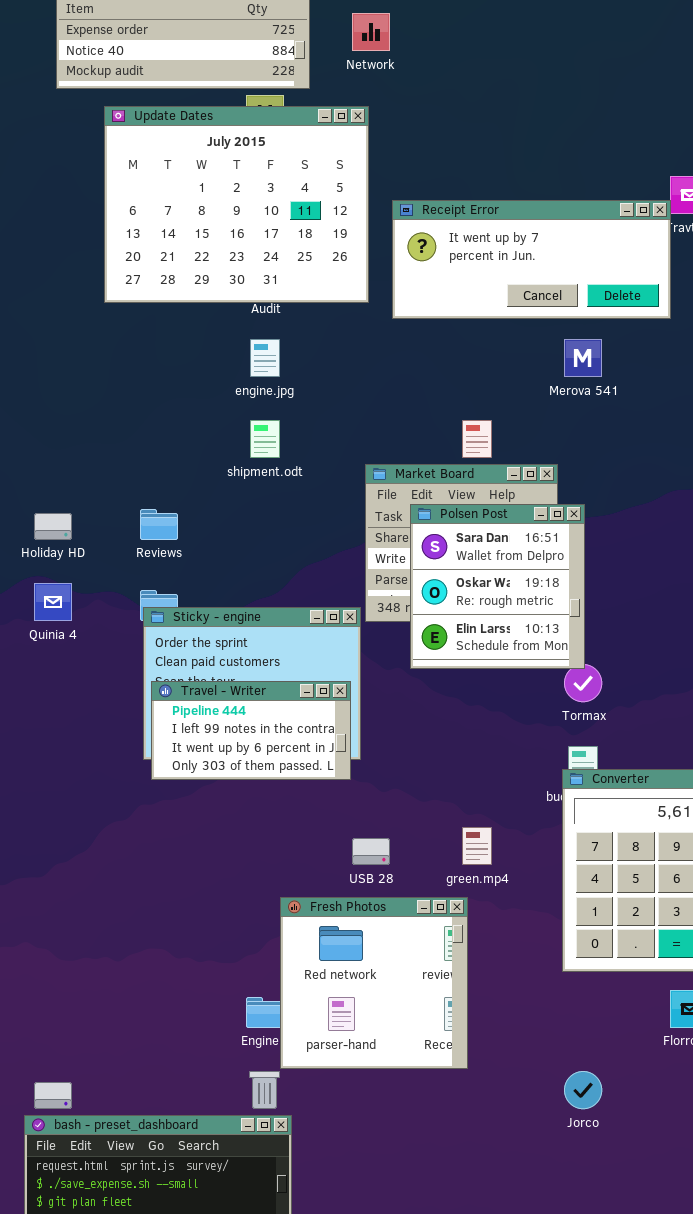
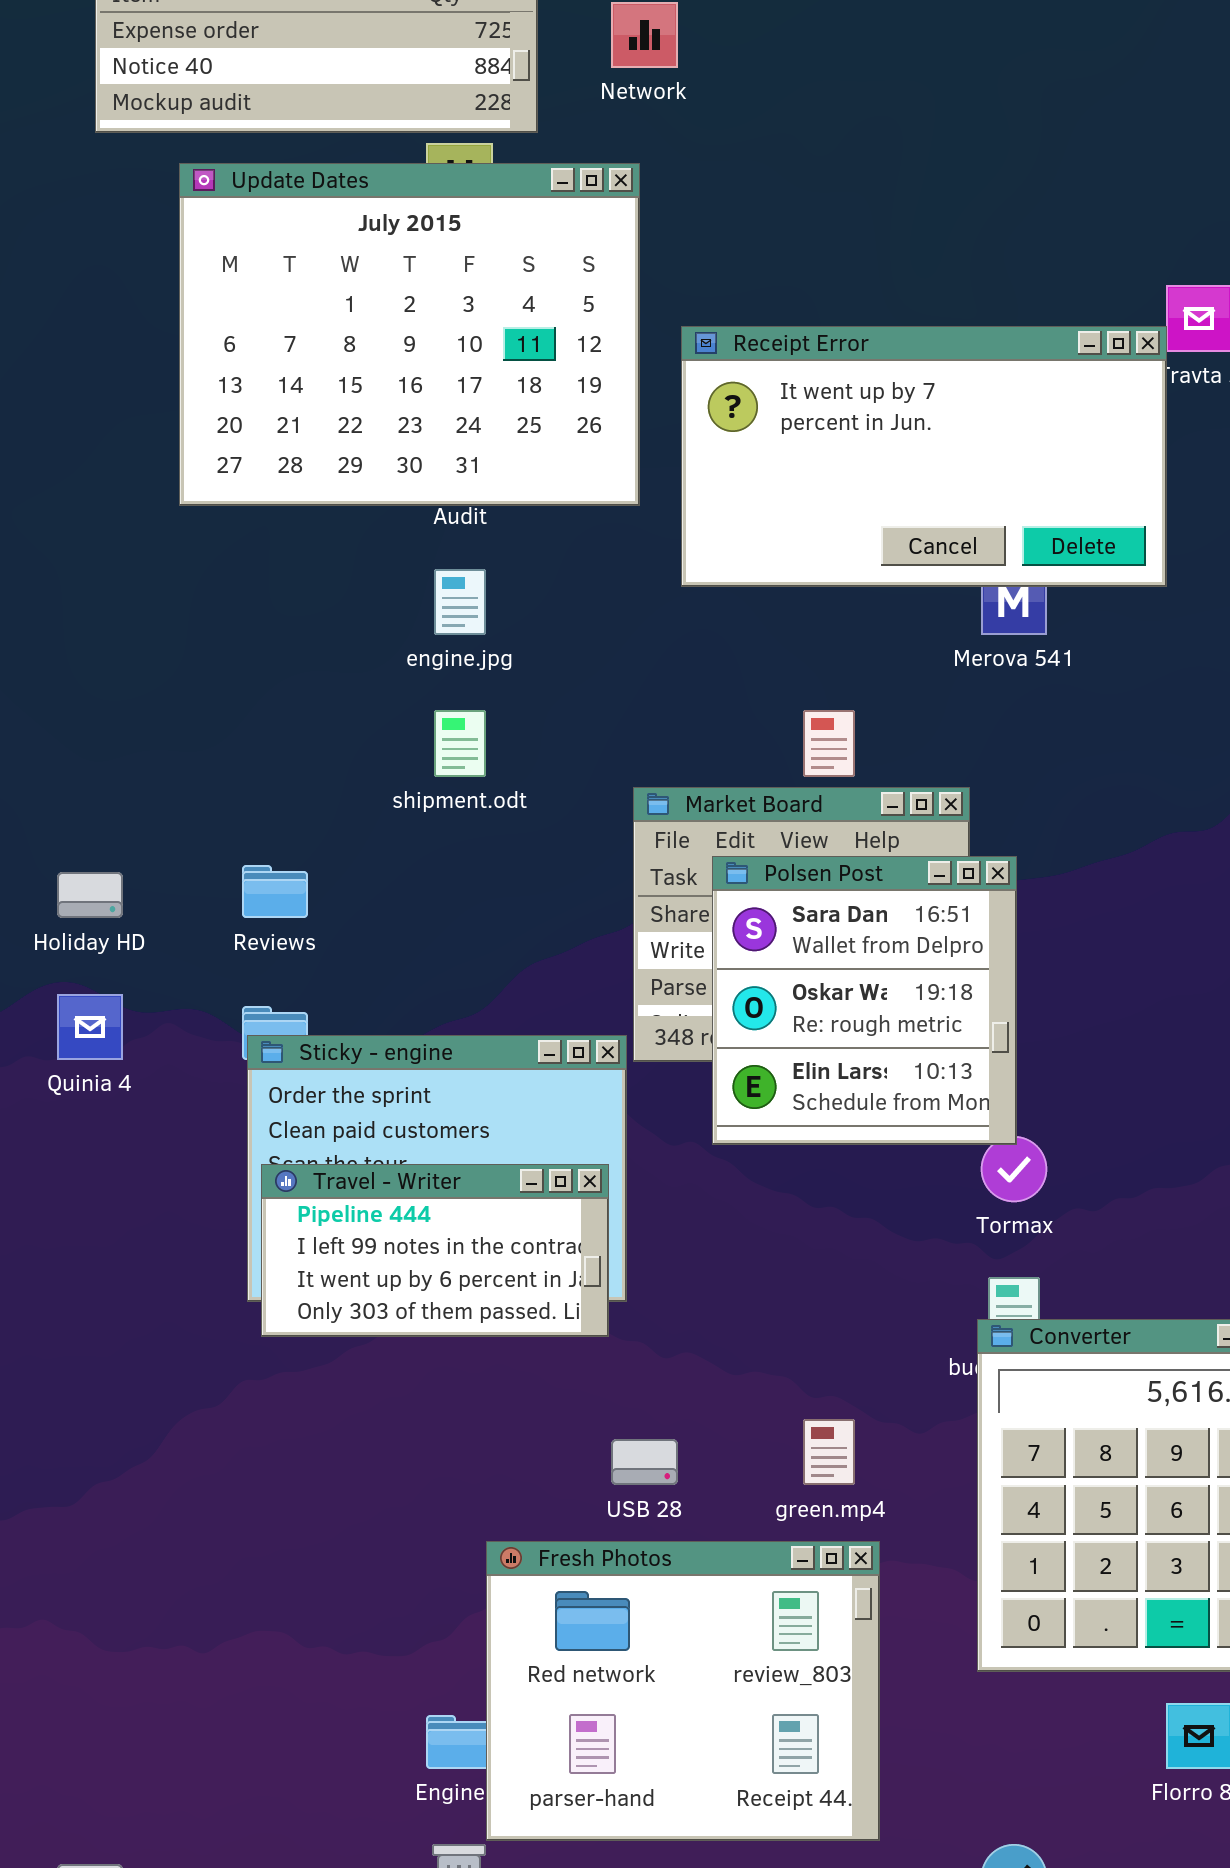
Receipt Error: [392,200,671,319] -> [681,326,1167,587], resized
Fresh Photos: [280,897,468,1069] -> [486,1541,880,1841], resized

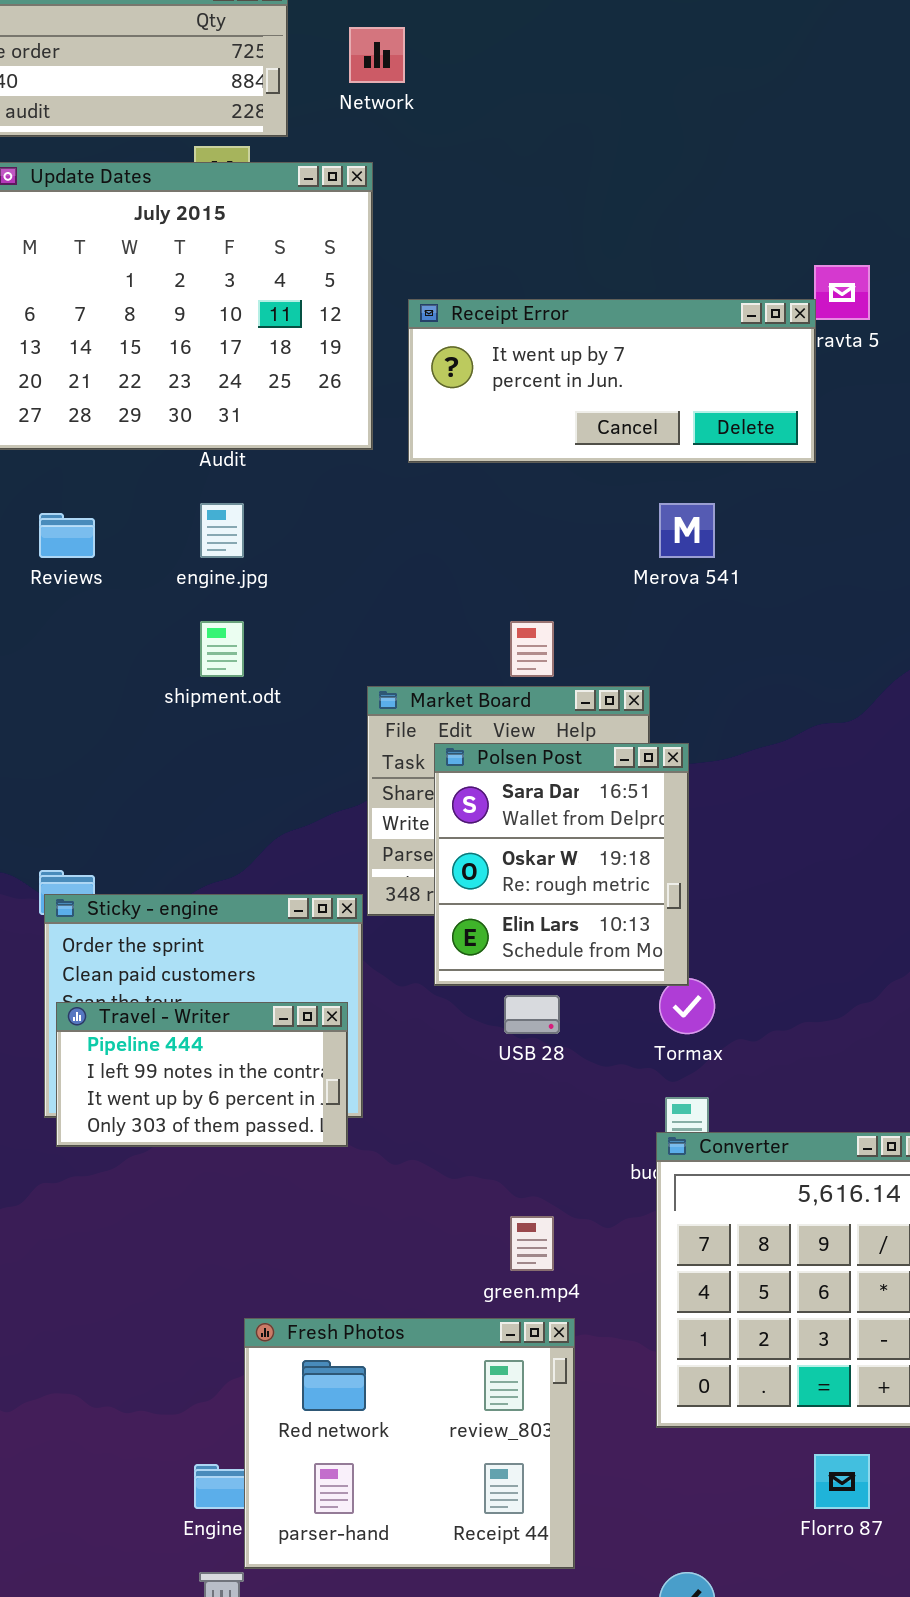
Receipt Error: [681,326,1167,587] -> [408,299,816,463], resized
Reviews: [242,865,308,918] -> [39,513,95,558], moved
USB 28: [611,1439,678,1485] -> [504,995,560,1034], moved

